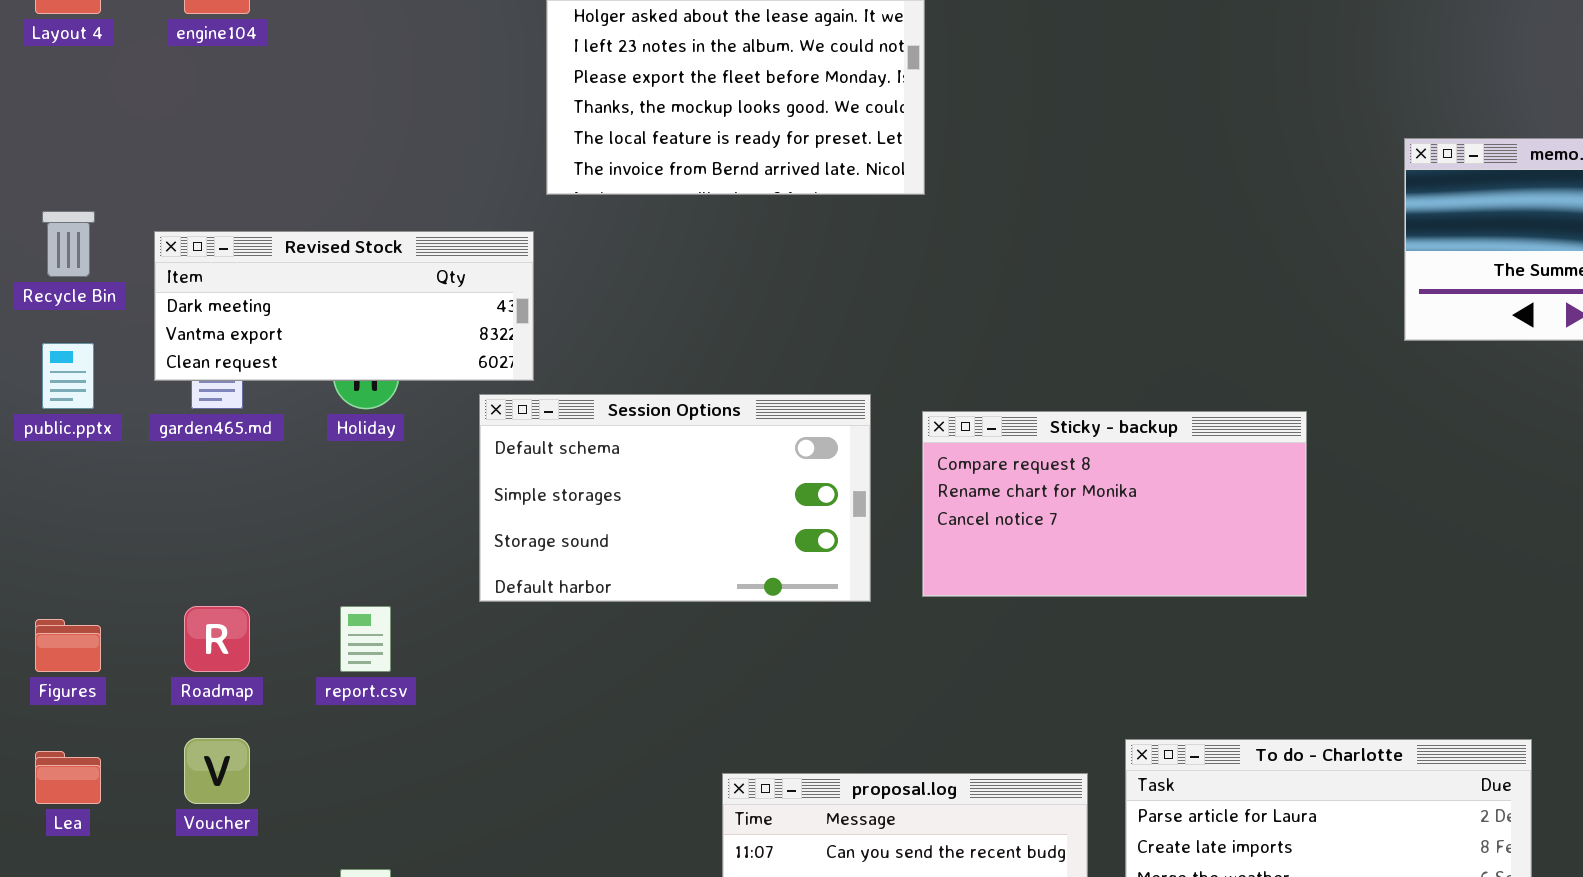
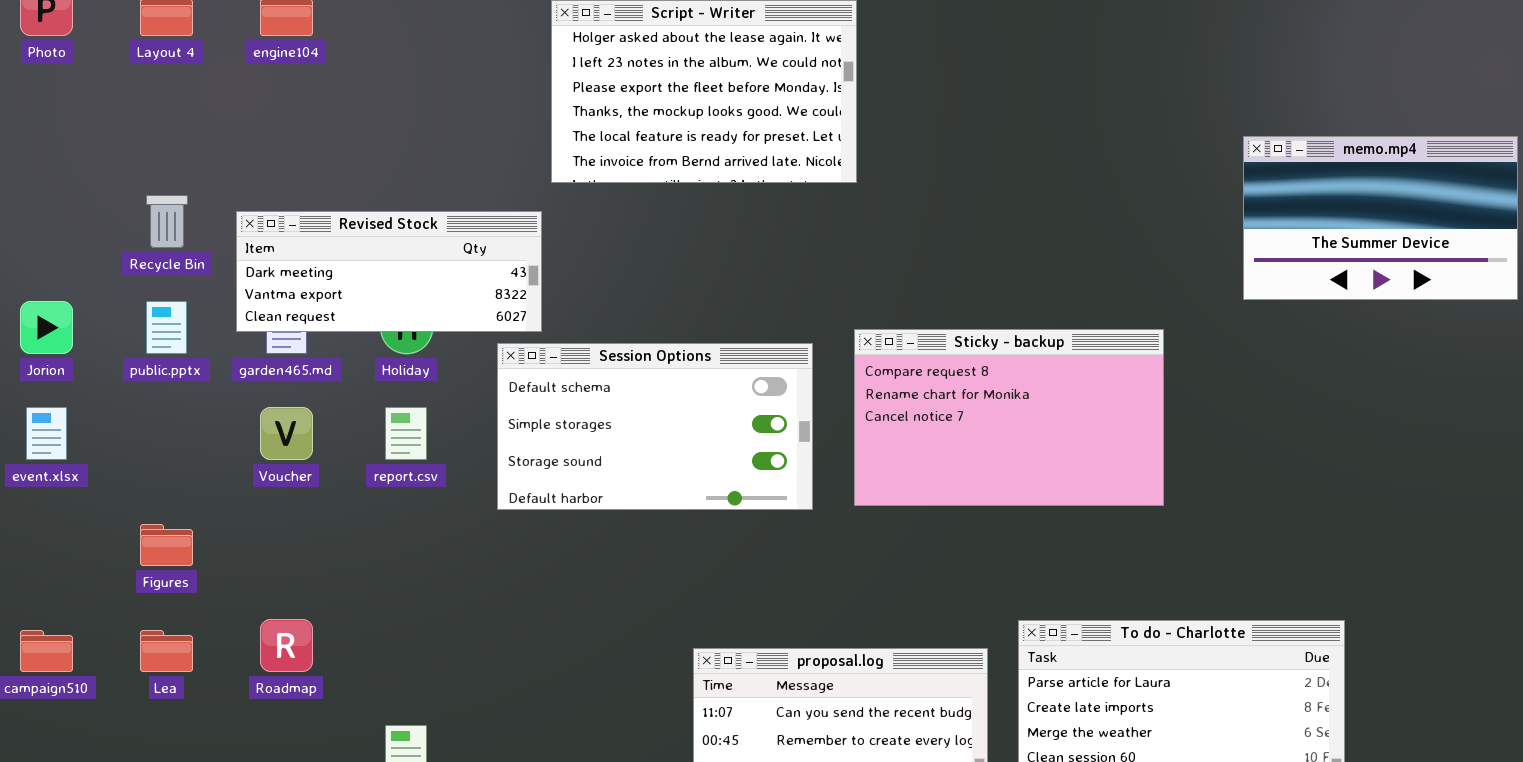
Sticky - backup: [922,411,1307,597] -> [854,329,1164,506], resized
Roadmap: [184,606,250,672] -> [260,619,313,672], moved
report.csv: [340,606,391,672] -> [385,407,427,460], moved
Voucher: [184,738,250,804] -> [260,407,313,460], moved

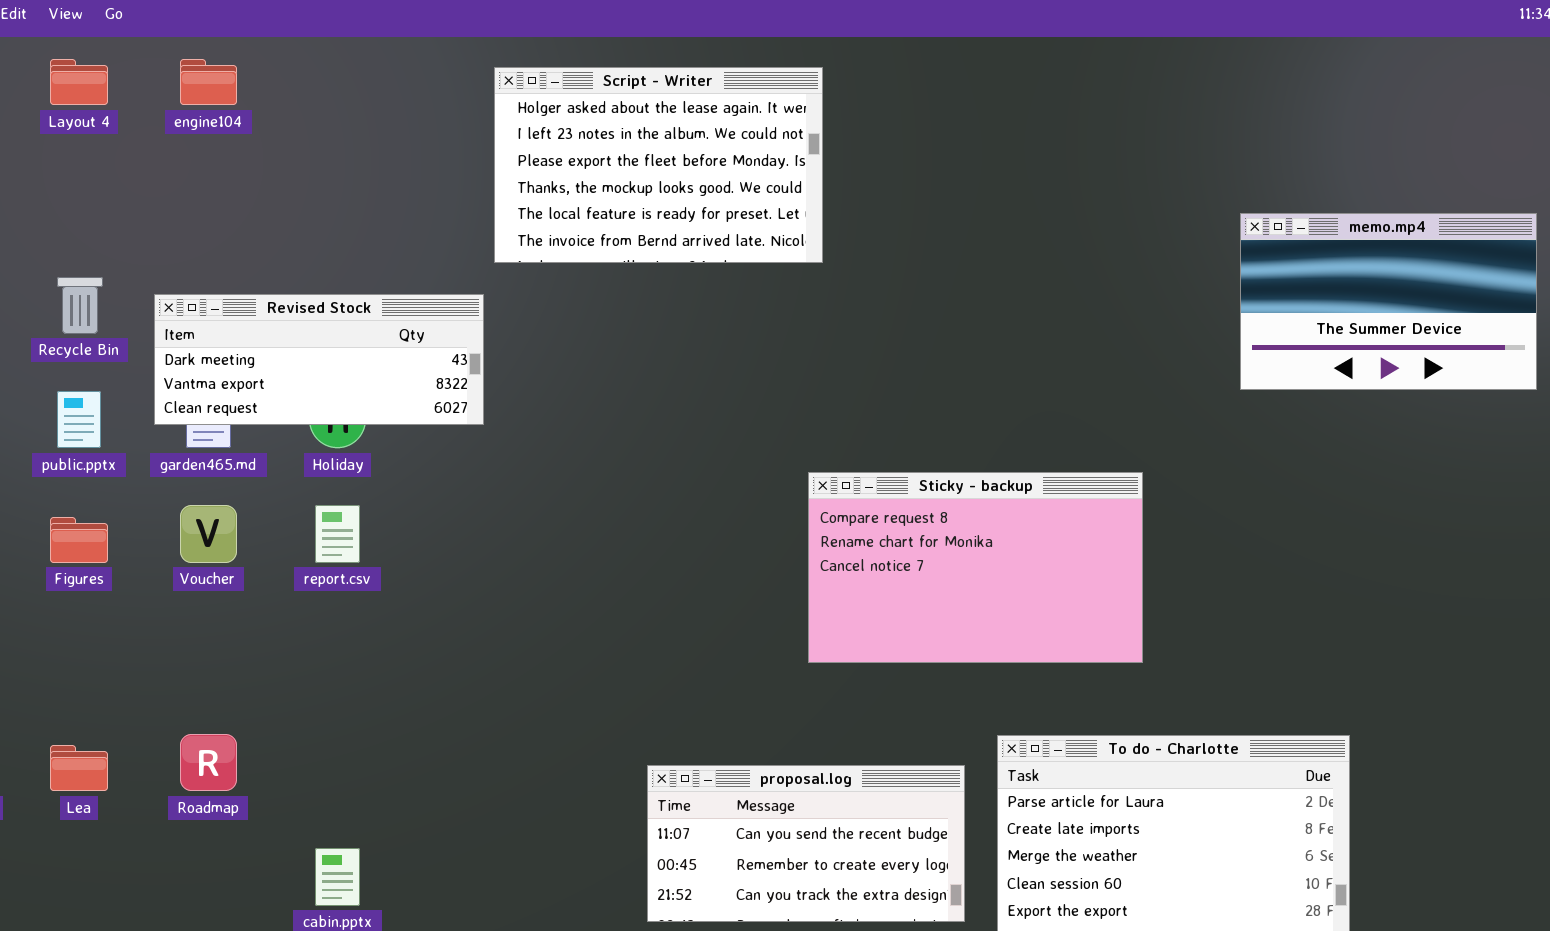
Sticky - backup: [854,329,1164,506] -> [808,472,1143,663], moved
Session Options: [497,343,813,510] -> none, closed
Figures: [140,524,193,566] -> [50,517,108,563], moved

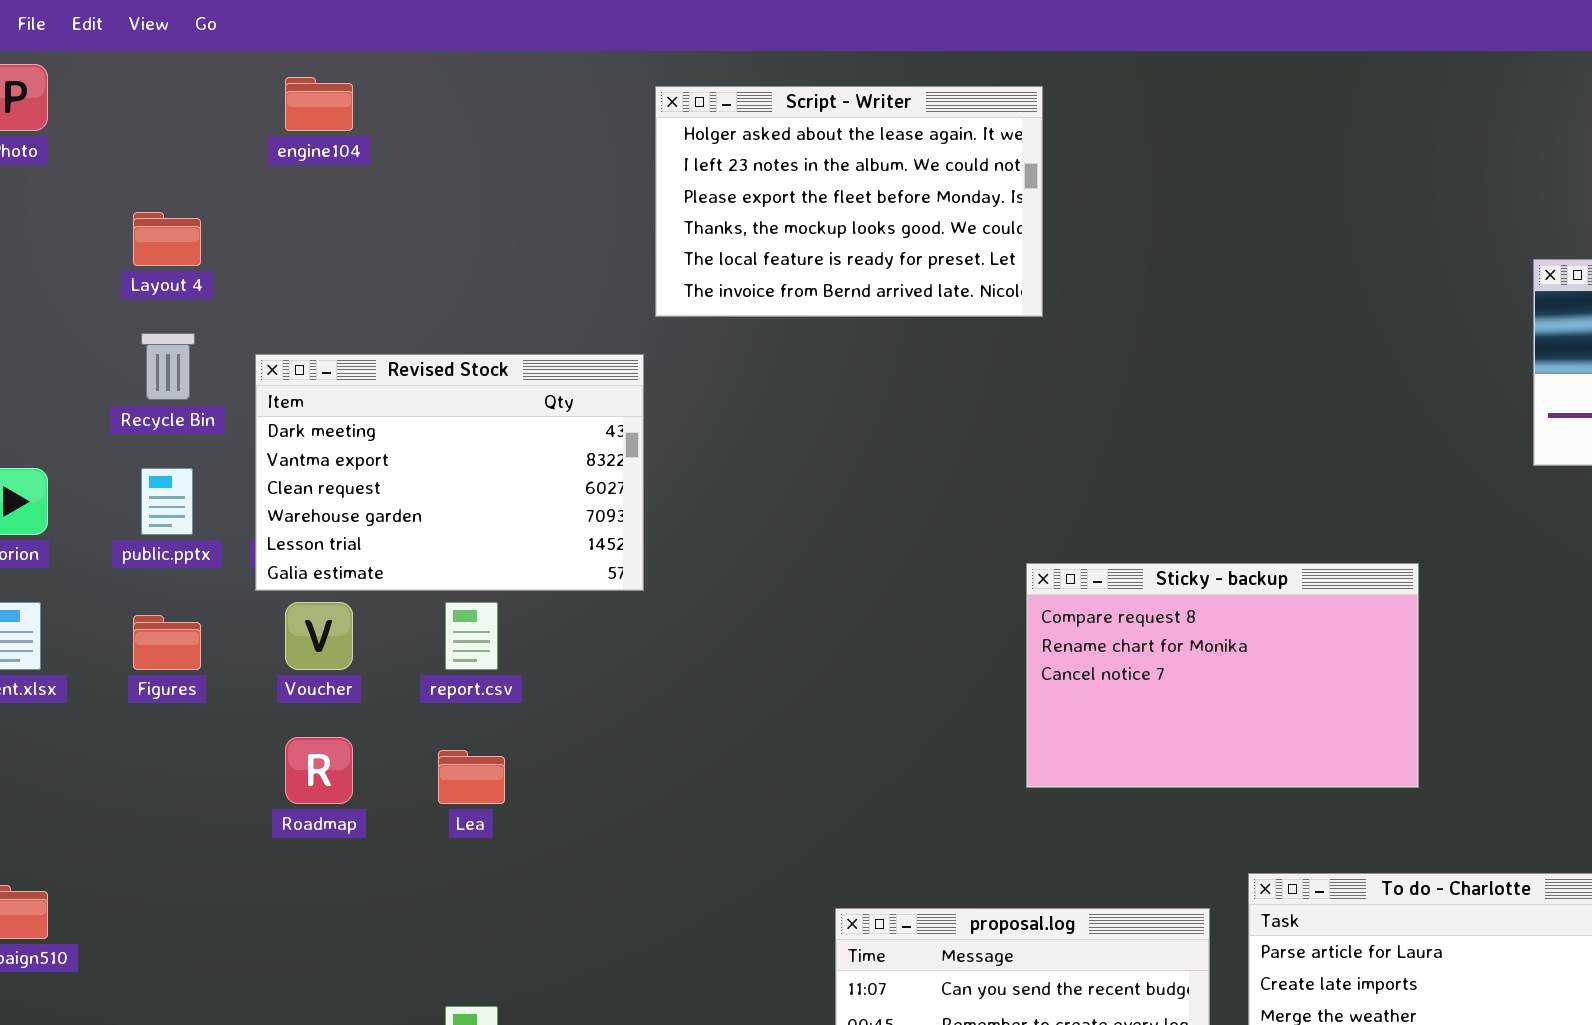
Layout 4: [50,59,108,105] -> [133,212,201,266], moved
Revised Stock: [154,294,484,425] -> [255,354,644,591], resized
Roadmap: [180,734,237,791] -> [285,737,353,804], moved
Lea: [50,745,108,791] -> [438,750,505,804], moved

